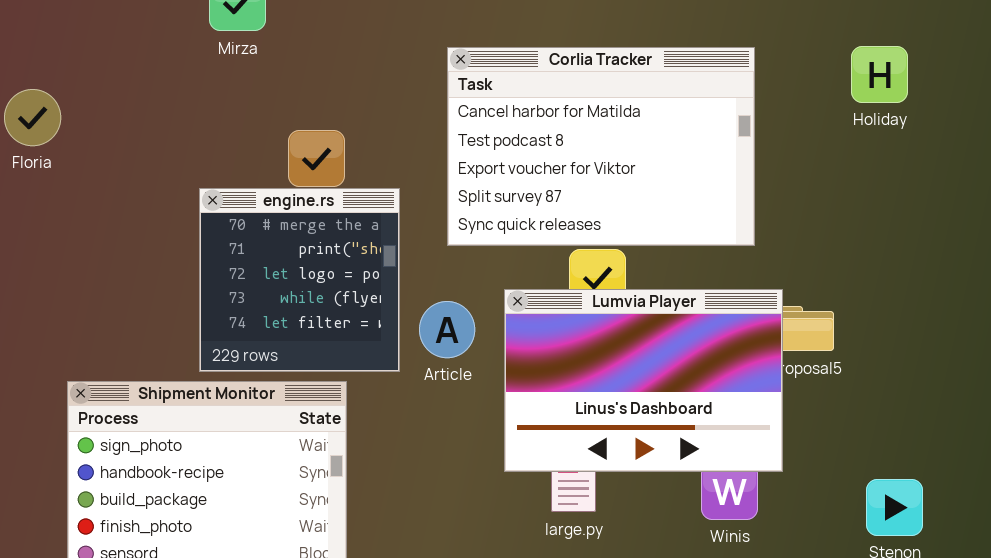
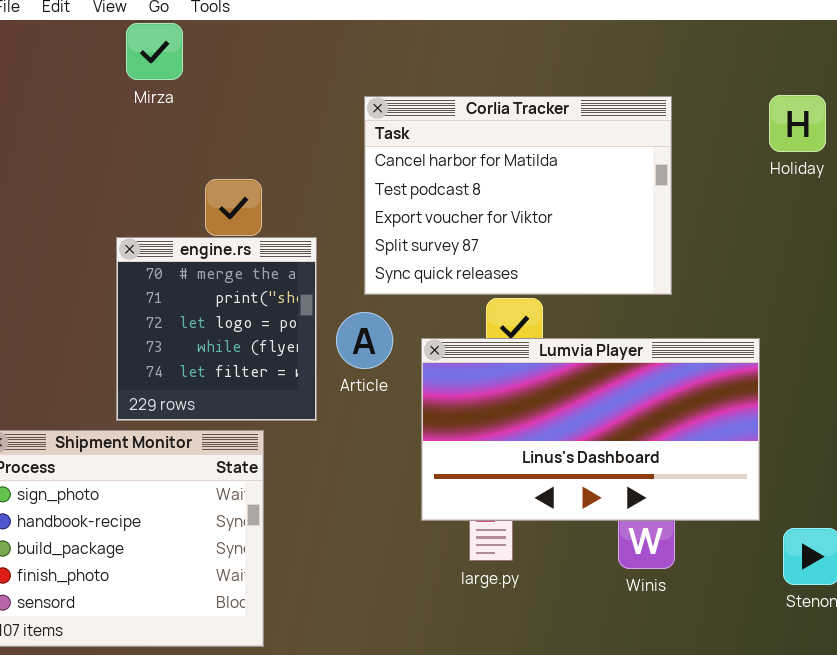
Lumvia Player: [504,289,783,472] -> [421,338,760,521], resized
Article: [419,301,475,358] -> [336,312,393,369], moved

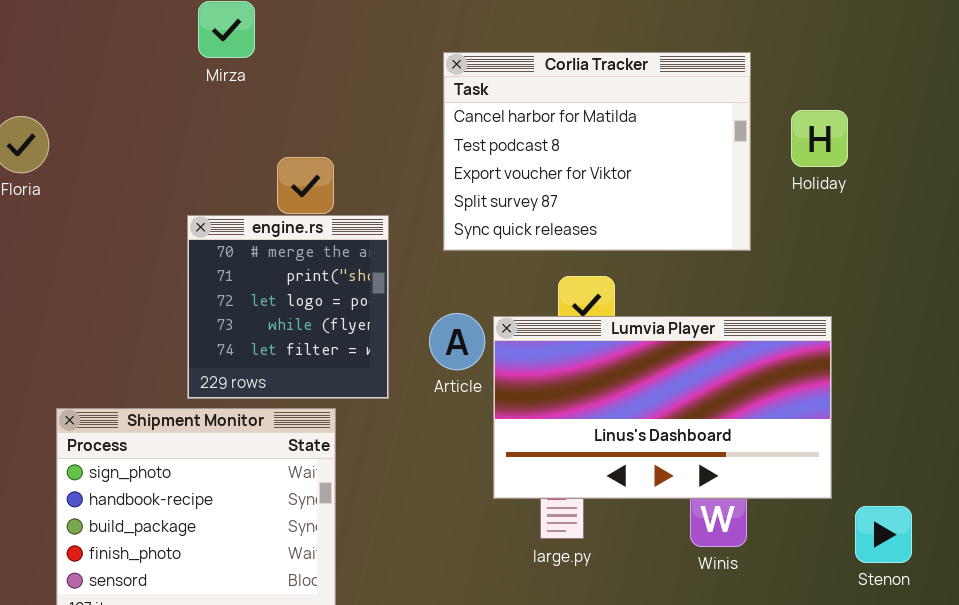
Holiday: [769,95,826,152] -> [791,110,848,167], moved
Corlia Tracker: [364,96,672,295] -> [443,52,751,251], moved
Article: [336,312,393,369] -> [429,313,485,370], moved

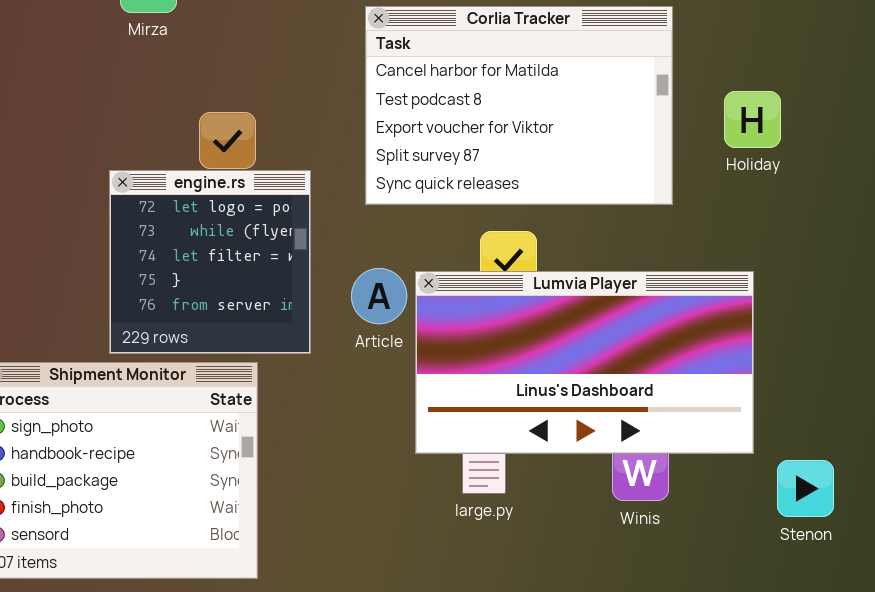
Holiday: [791,110,848,167] -> [724,91,781,148], moved
engine.rs: [187,215,389,399] -> [109,170,311,354], scrolled down 2 rows

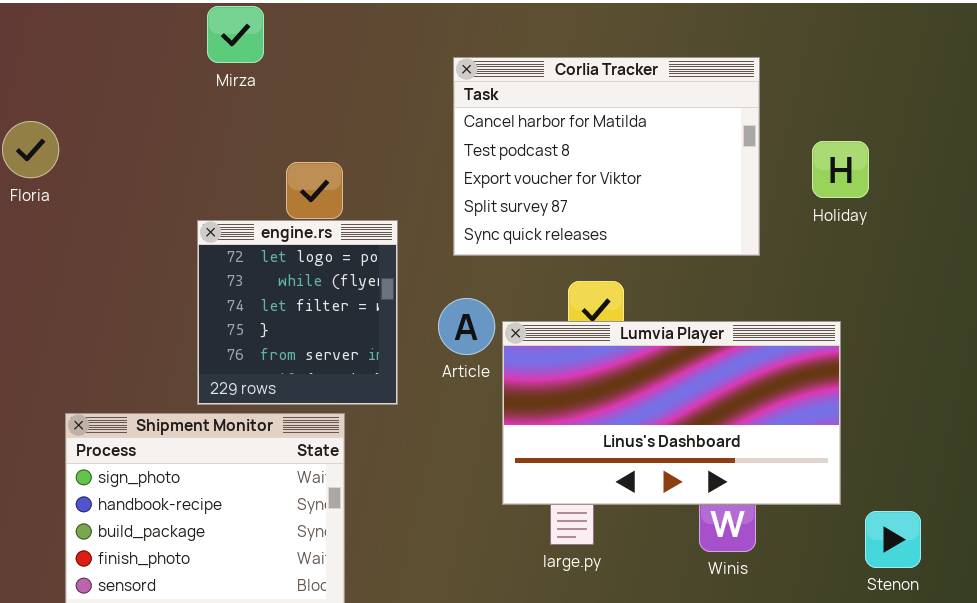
Article: [351,268,407,324] -> [438,298,495,355], moved

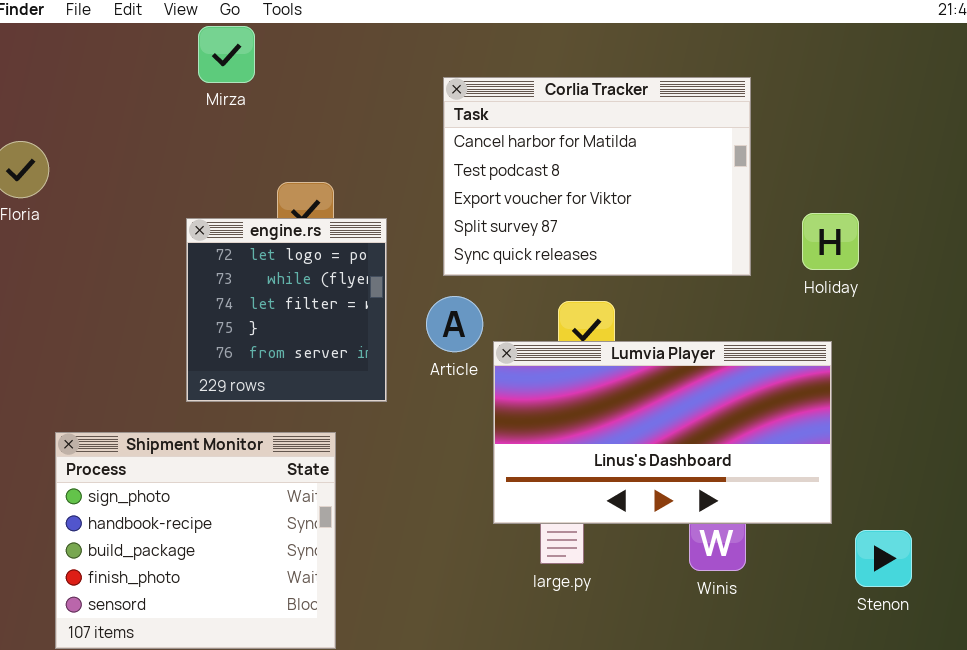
Holiday: [812,141,869,198] -> [802,213,859,270], moved
engine.rs: [197,220,398,405] -> [186,218,387,402], moved
Article: [438,298,495,355] -> [426,296,483,352], moved

